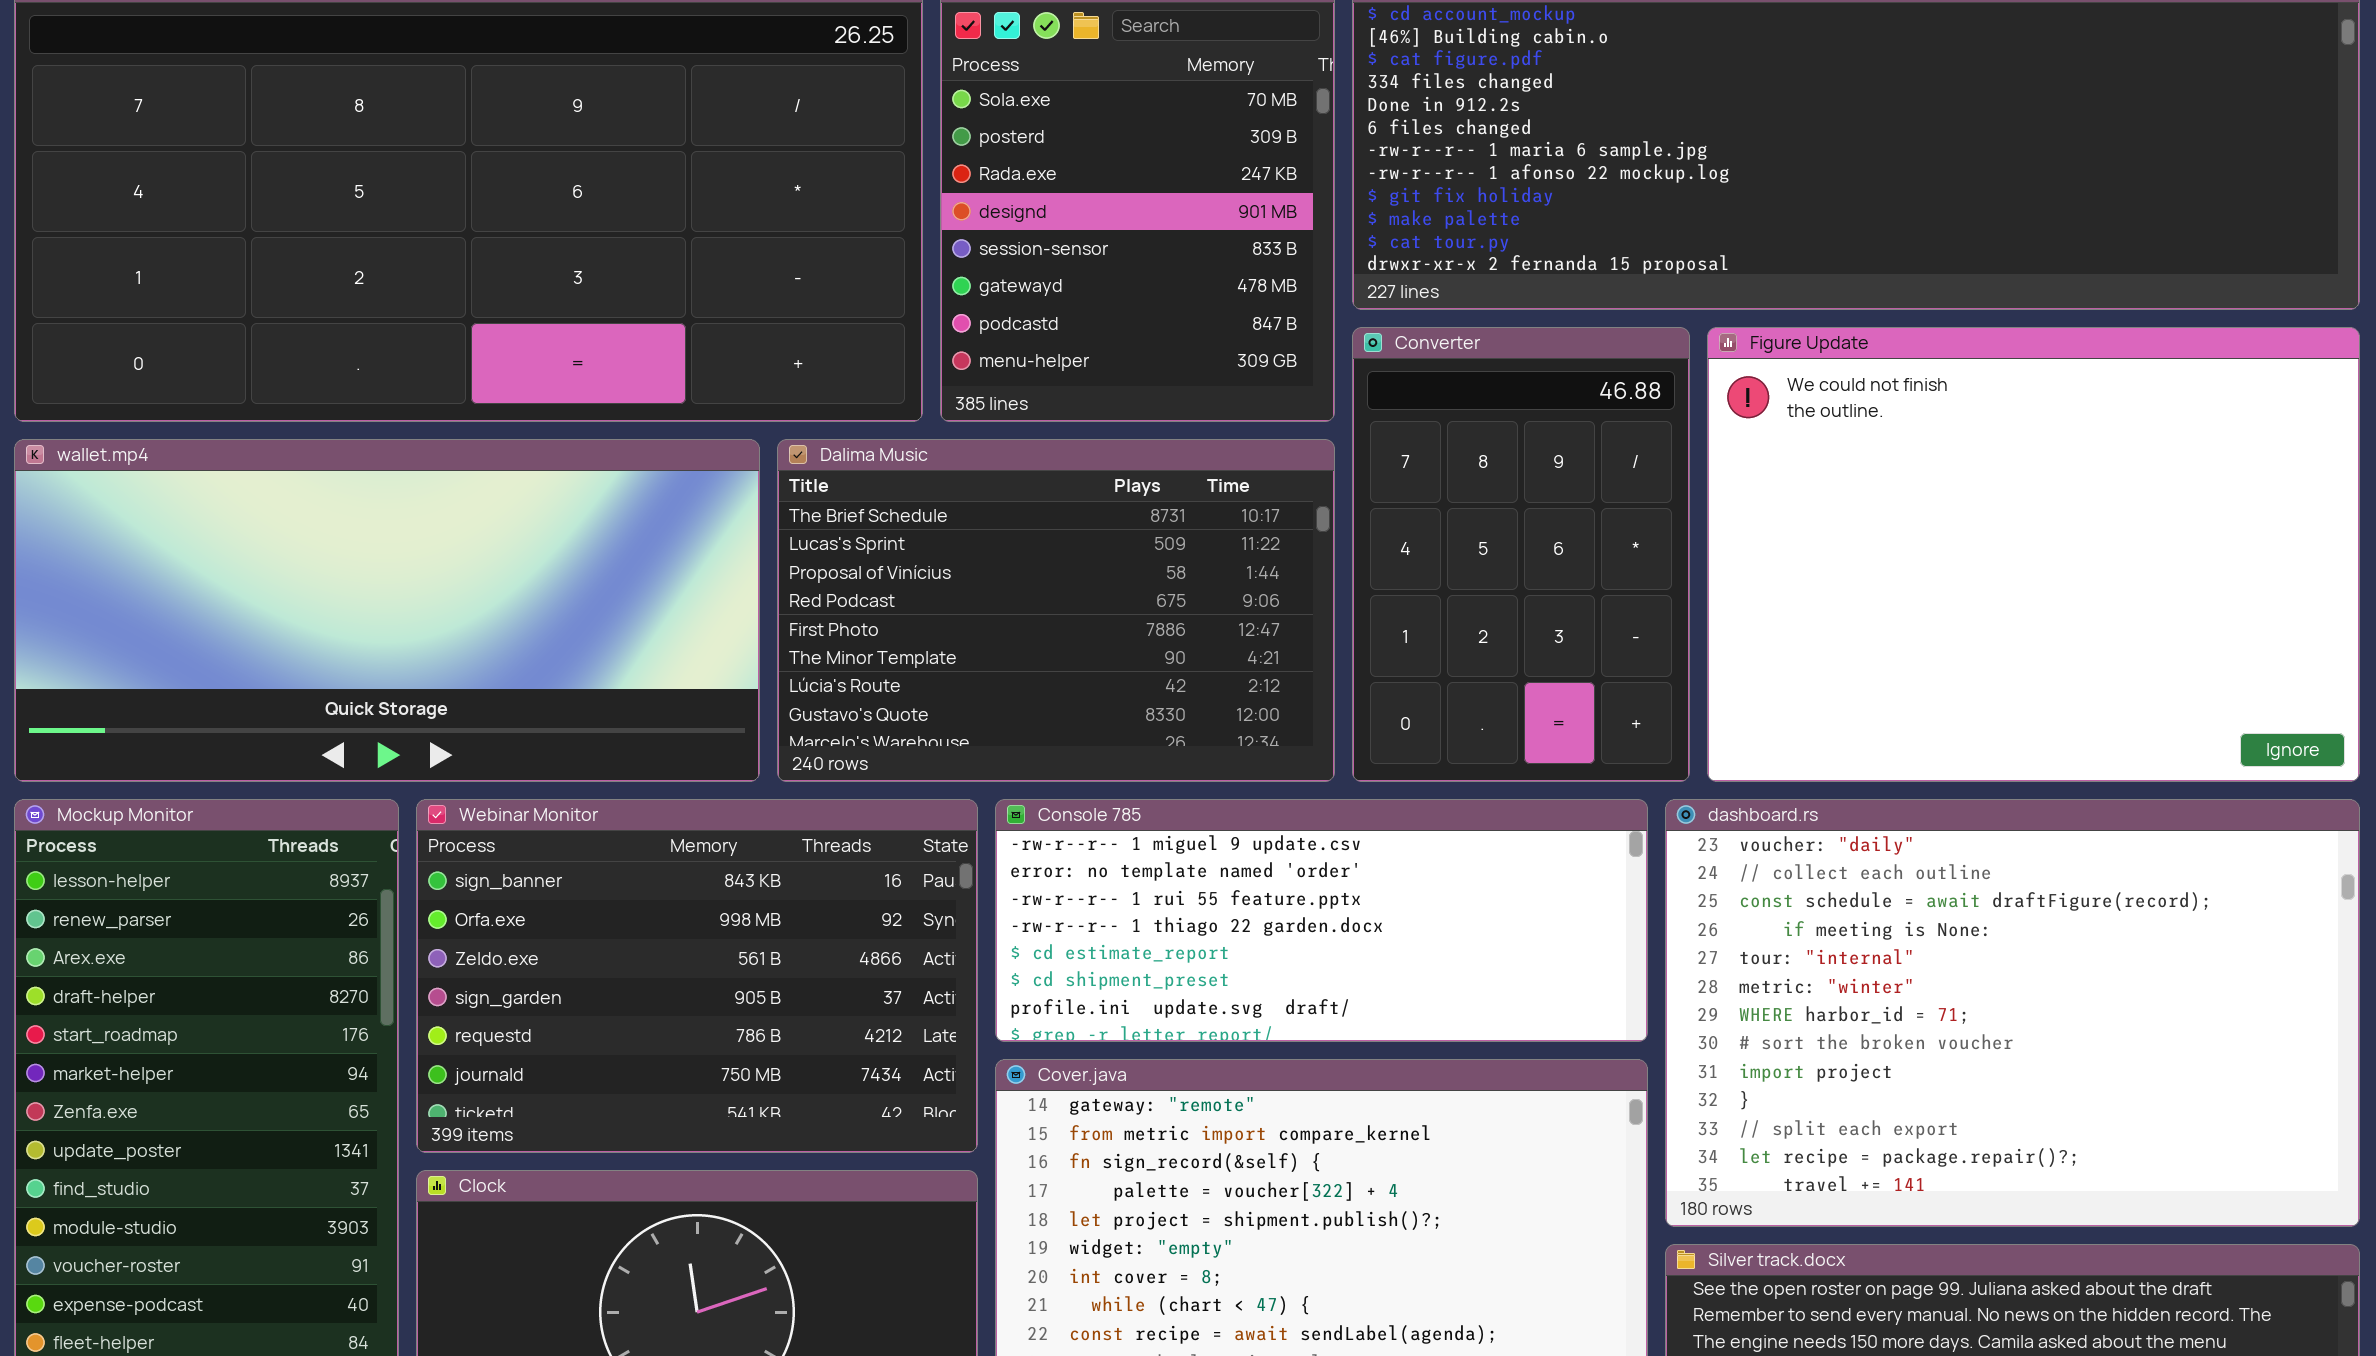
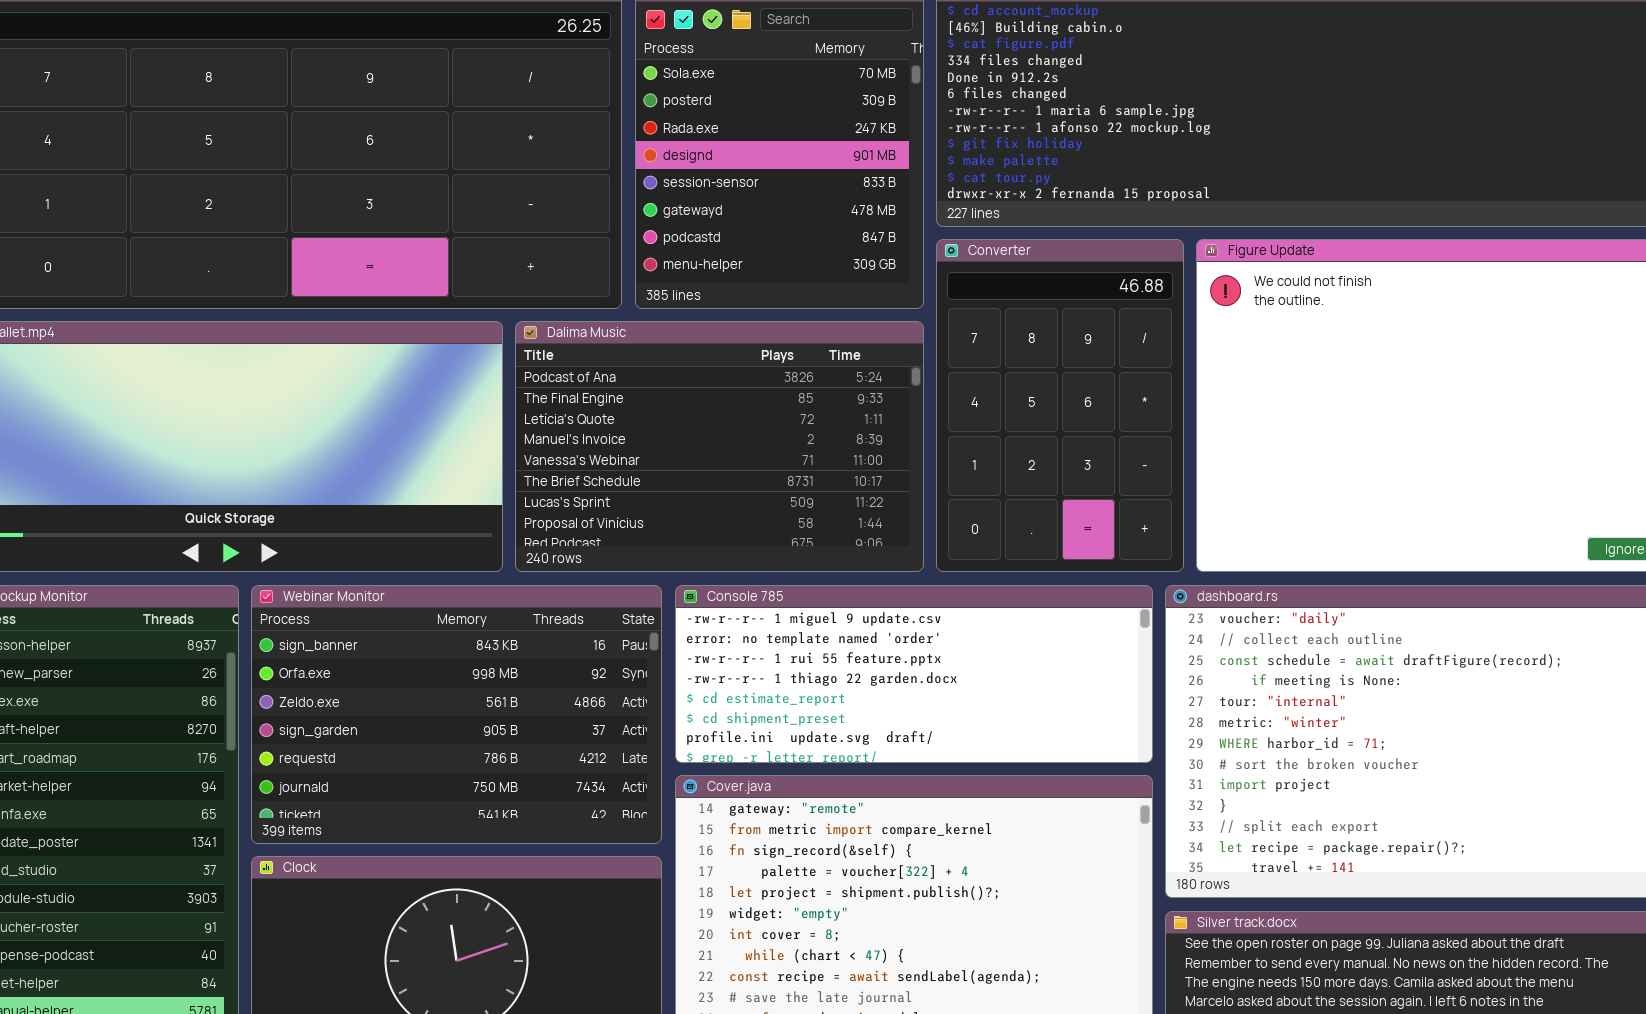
Dalima Music: [777,439,1335,782] -> [515,321,924,572], scrolled up 5 rows

